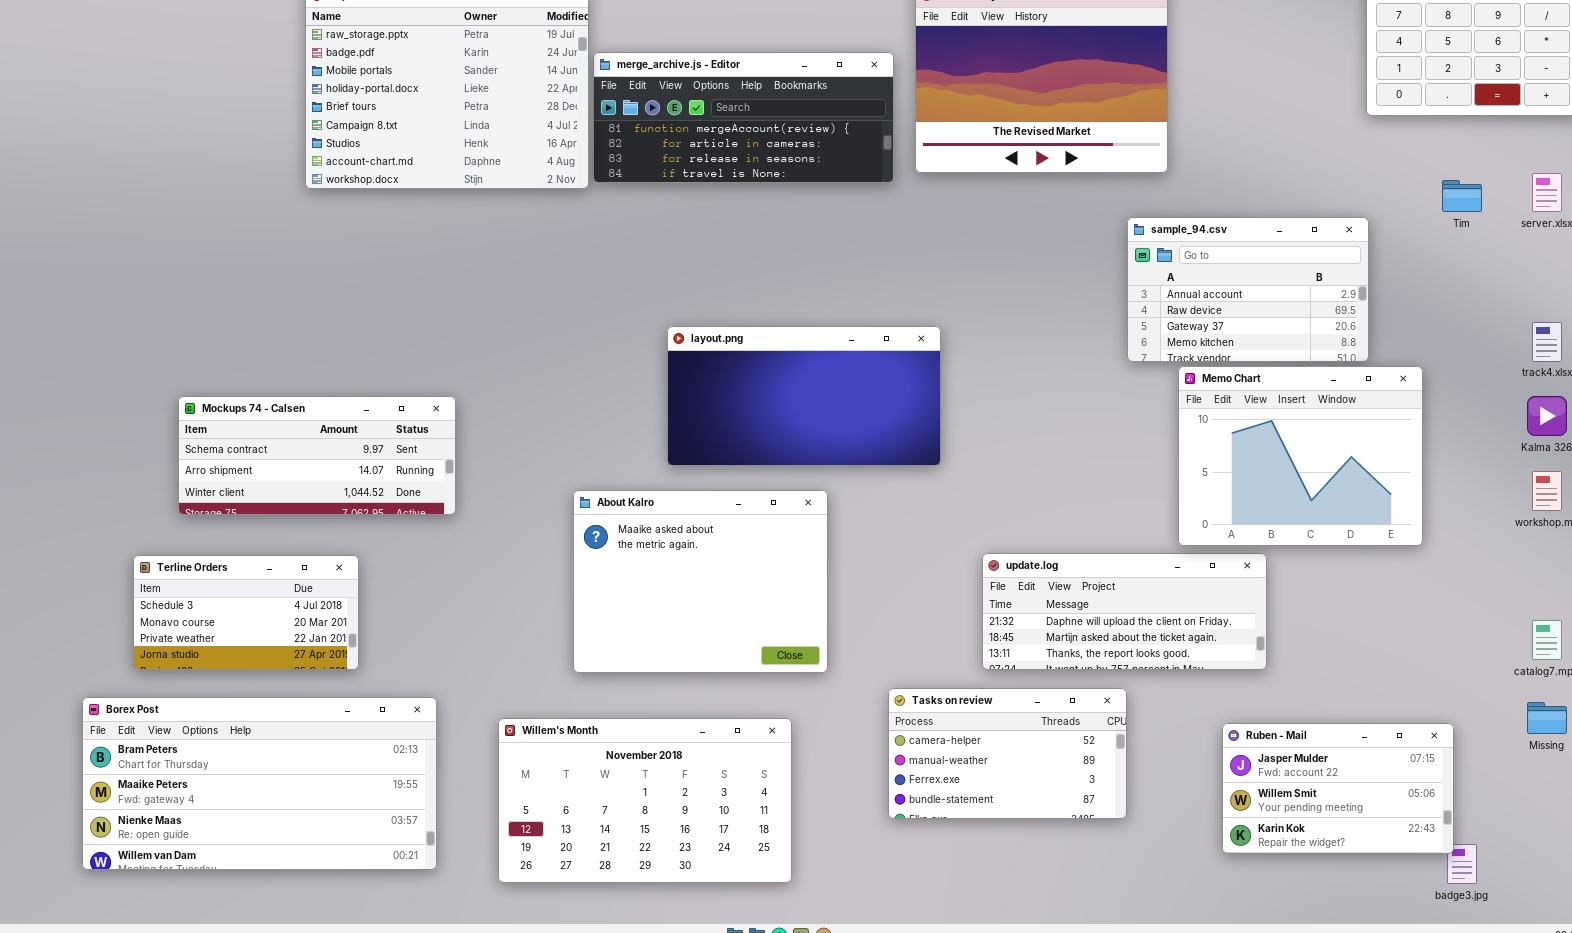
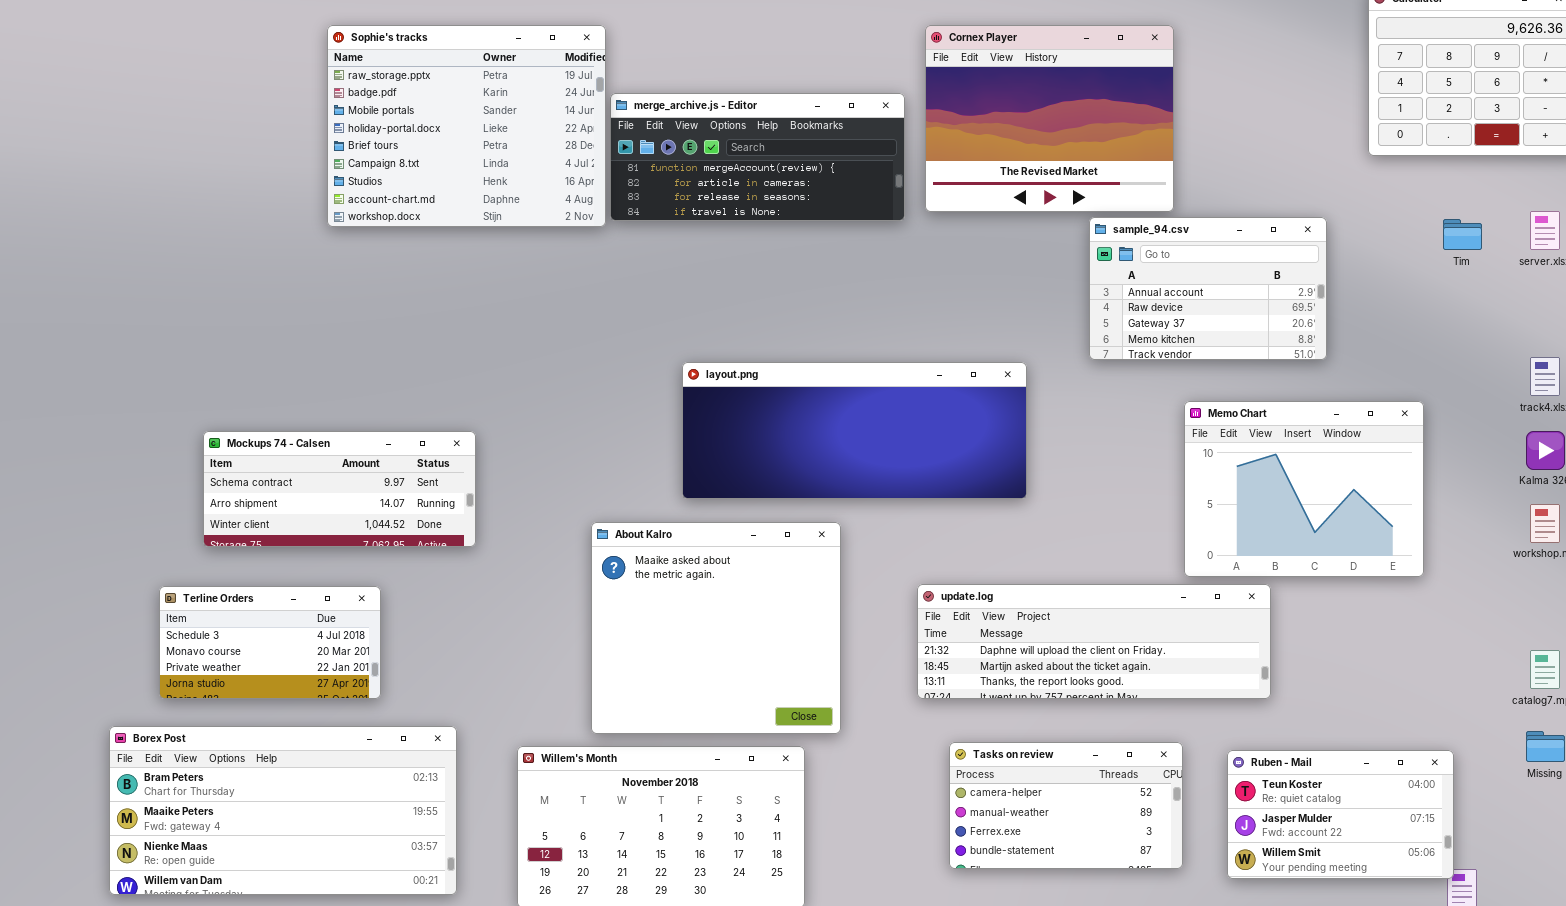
sample_94.csv: [1127,217,1369,362] -> [1089,217,1327,360], moved
layout.png: [667,326,941,466] -> [682,362,1027,499], resized
About Kalro: [573,490,828,673] -> [591,522,841,734], resized
update.log: [982,553,1267,670] -> [917,584,1271,699], resized
Tasks on review: [888,688,1127,819] -> [949,742,1183,869], moved
Ruben - Mail: [1222,723,1454,854] -> [1227,750,1454,879], scrolled up 1 row

